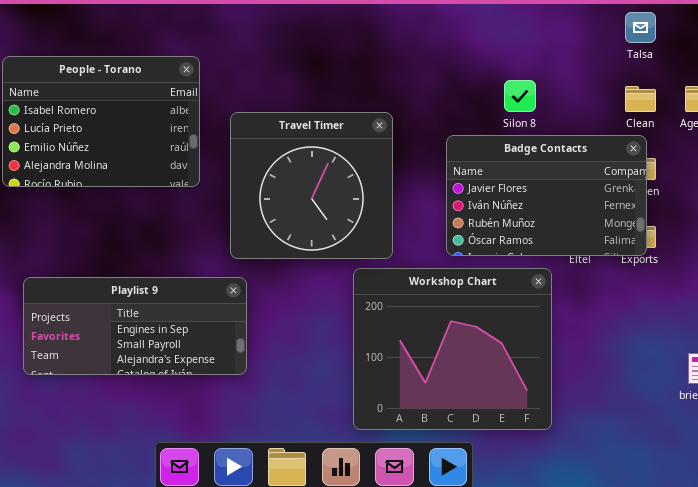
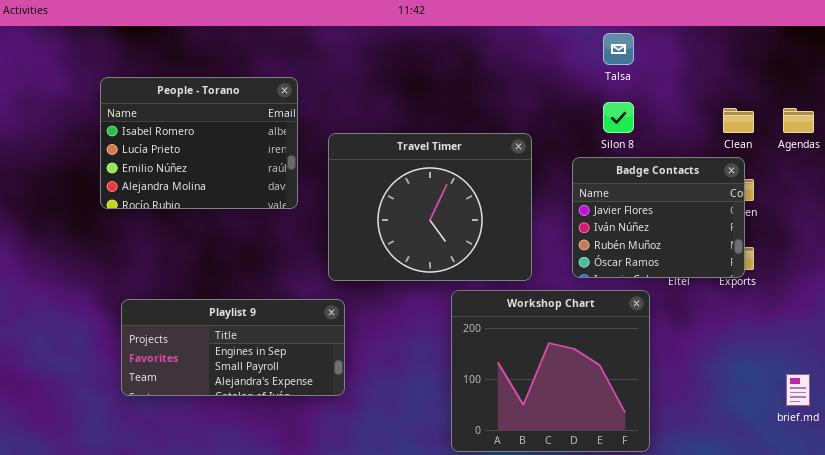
Talsa: [625,12,656,43] -> [603,33,634,65], moved
Travel Timer: [230,112,393,259] -> [328,133,532,281], resized
Badge Contacts: [446,135,647,256] -> [572,157,745,278], resized

